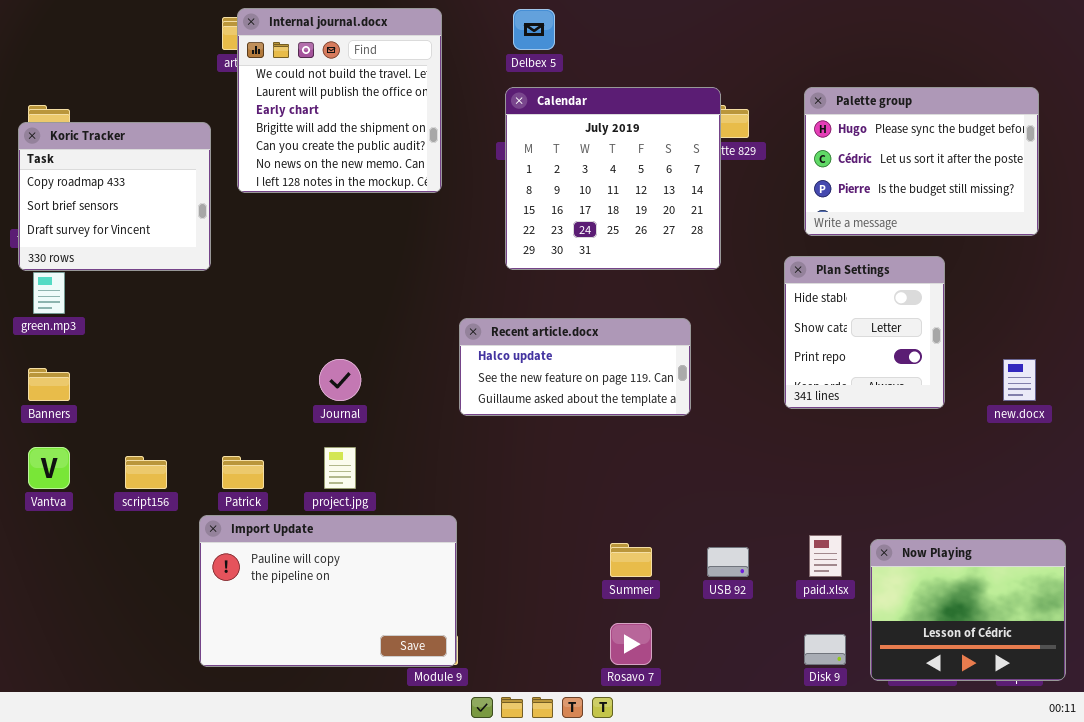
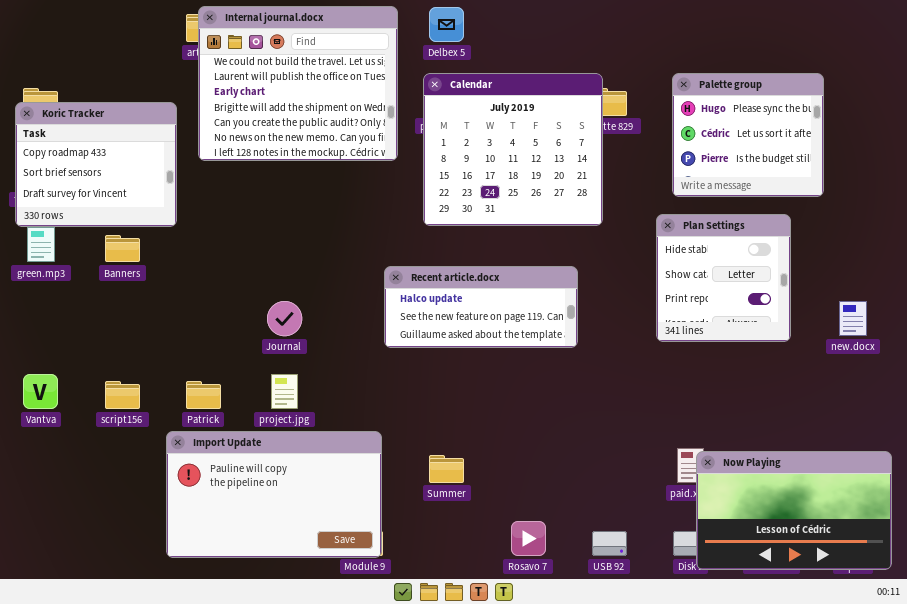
Internal journal.docx: [237,8,442,193] -> [198,6,398,161], resized
Palette group: [804,87,1039,236] -> [672,73,824,197], resized
Banners: [28,368,70,401] -> [105,235,140,262], moved
Now Playing: [870,539,1066,681] -> [696,451,892,570], resized
Summer: [610,543,652,577] -> [429,455,464,483], moved
USB 92: [707,547,749,577] -> [592,531,627,556], moved

